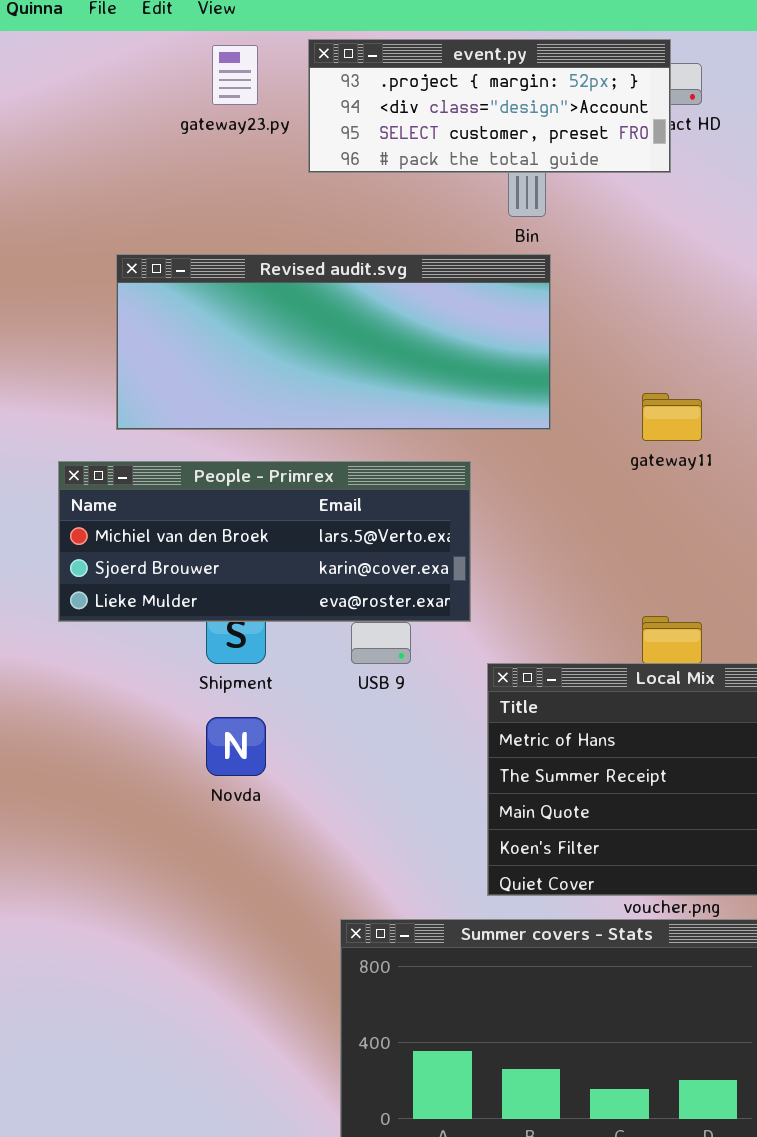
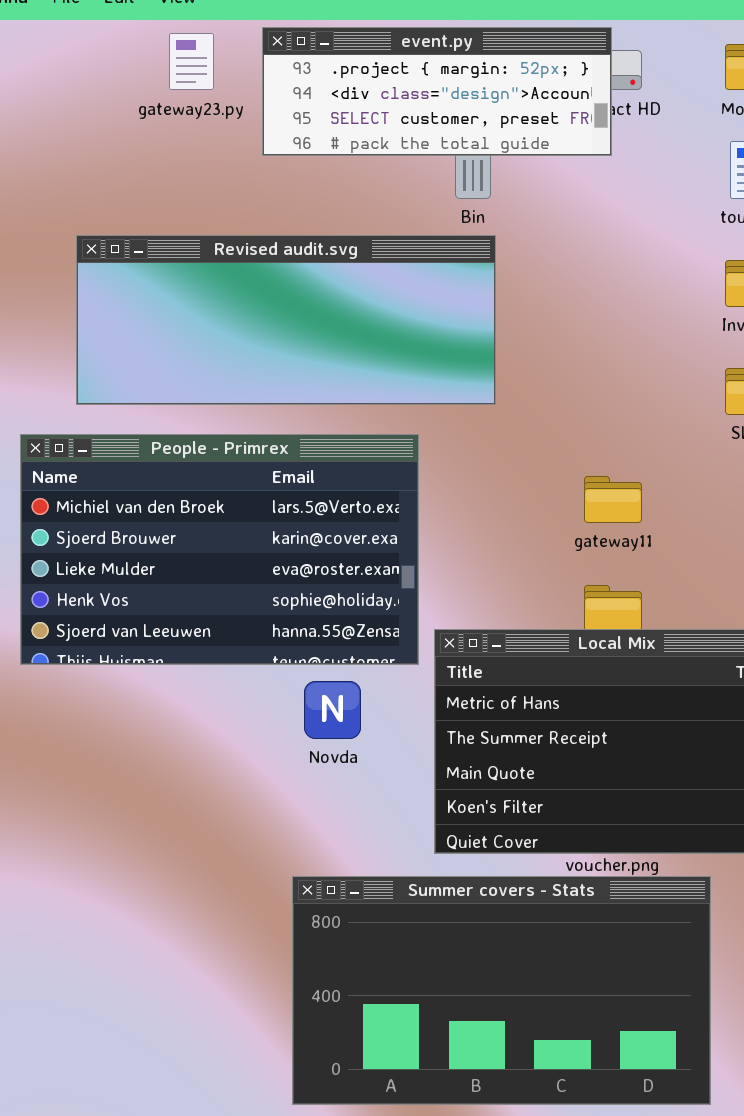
gateway11: [642,393,702,441] -> [584,476,642,523], moved
People - Primrex: [58,461,471,622] -> [20,434,419,665], resized
Novda: [206,717,266,776] -> [304,681,361,739], moved

